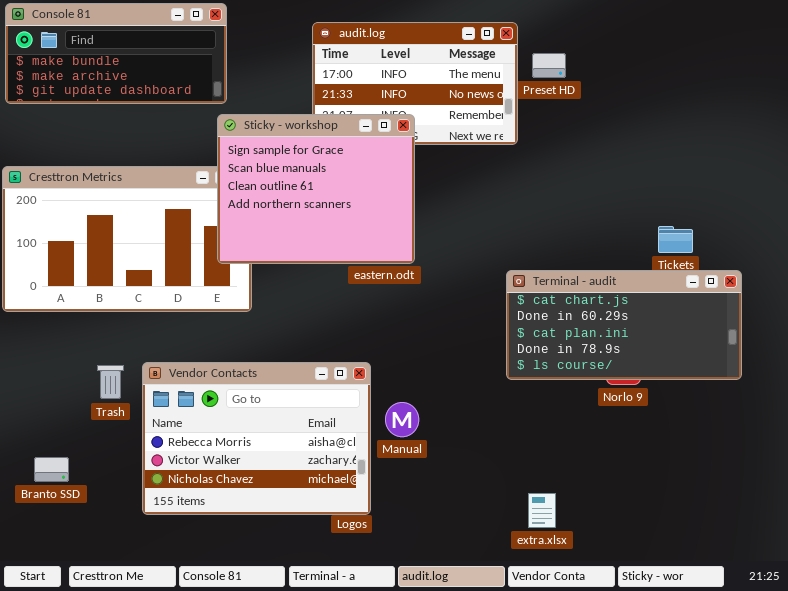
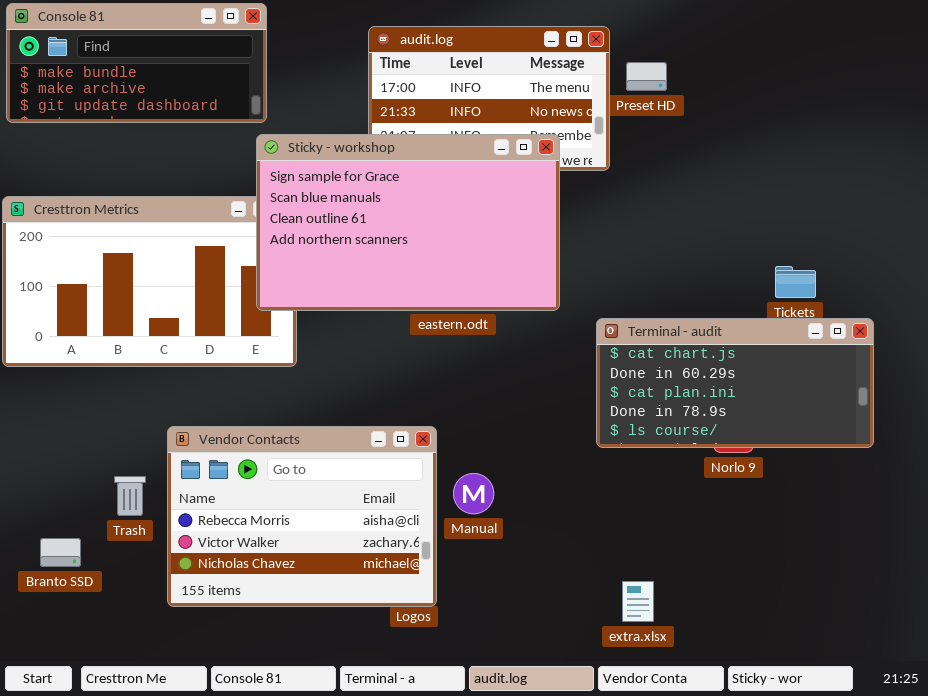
Sticky - workshop: [217,114,415,264] -> [256,134,560,311], resized
Trash: [97,365,124,399] -> [114,476,146,516], moved

